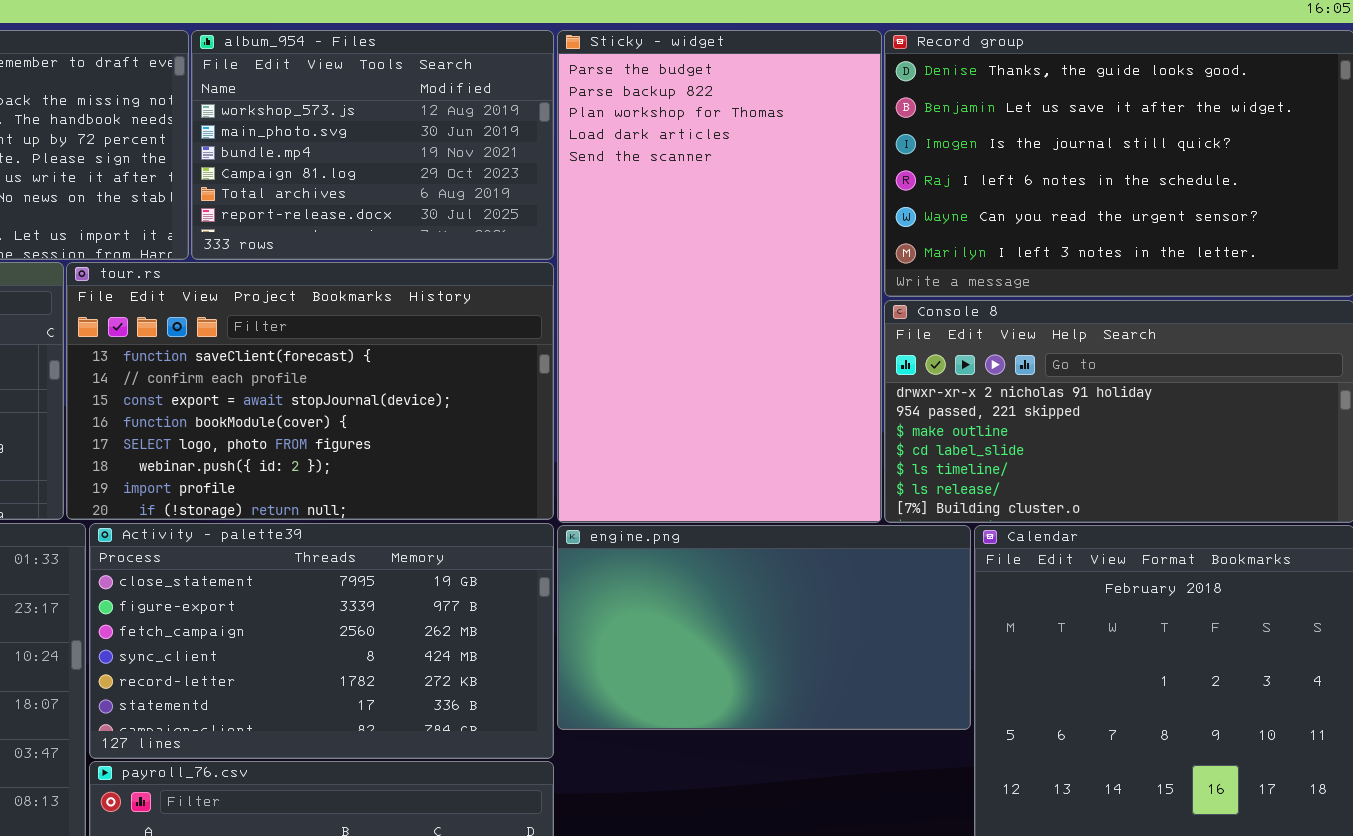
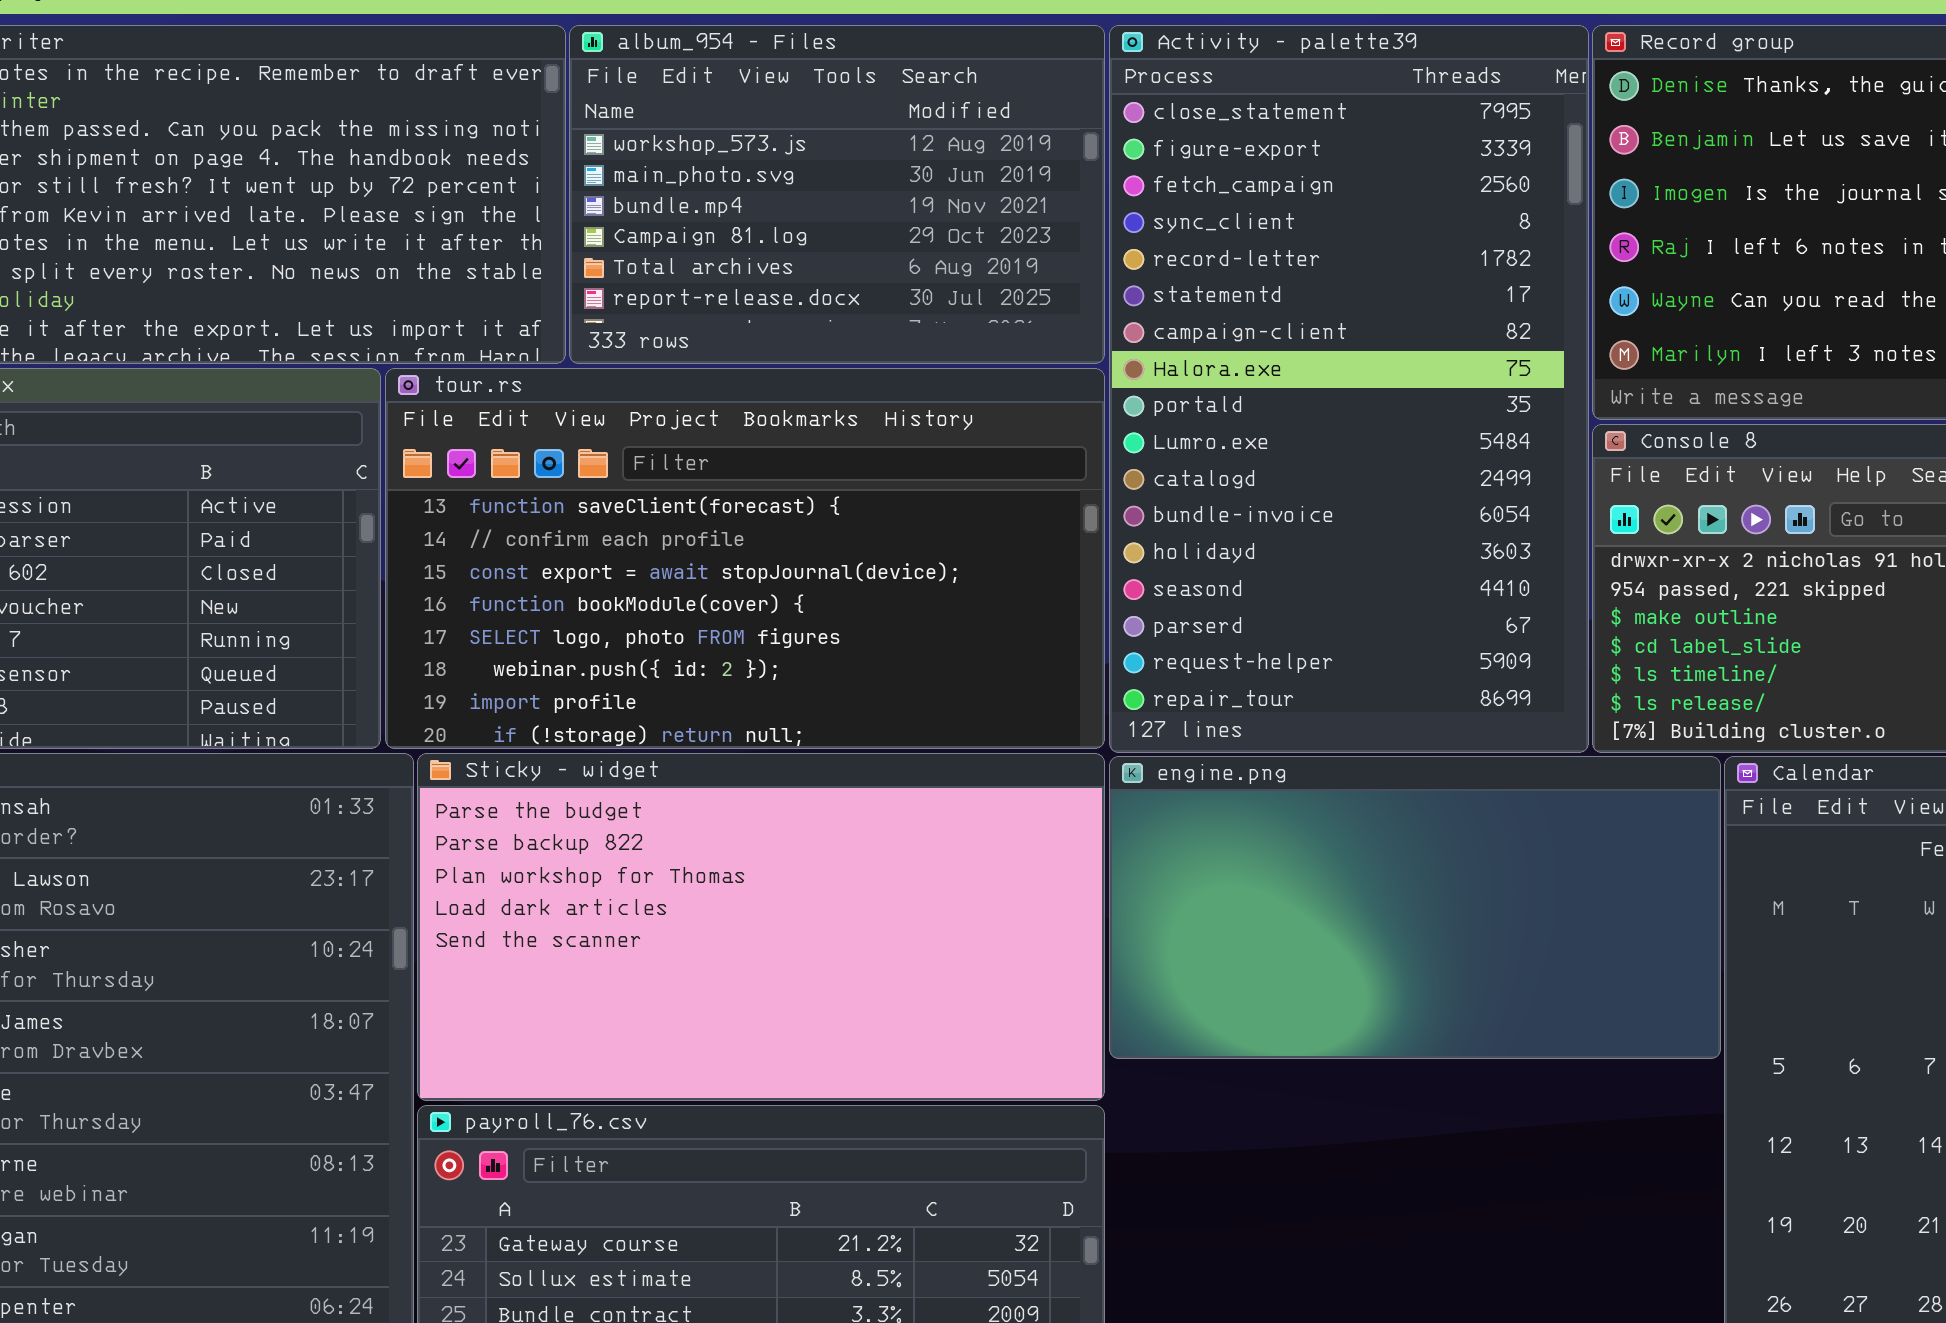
Sticky - widget: [557,30,882,523] -> [417,753,1105,1101], moved, resized
Activity - palette39: [89,523,554,759] -> [1109,25,1589,753], moved, resized

